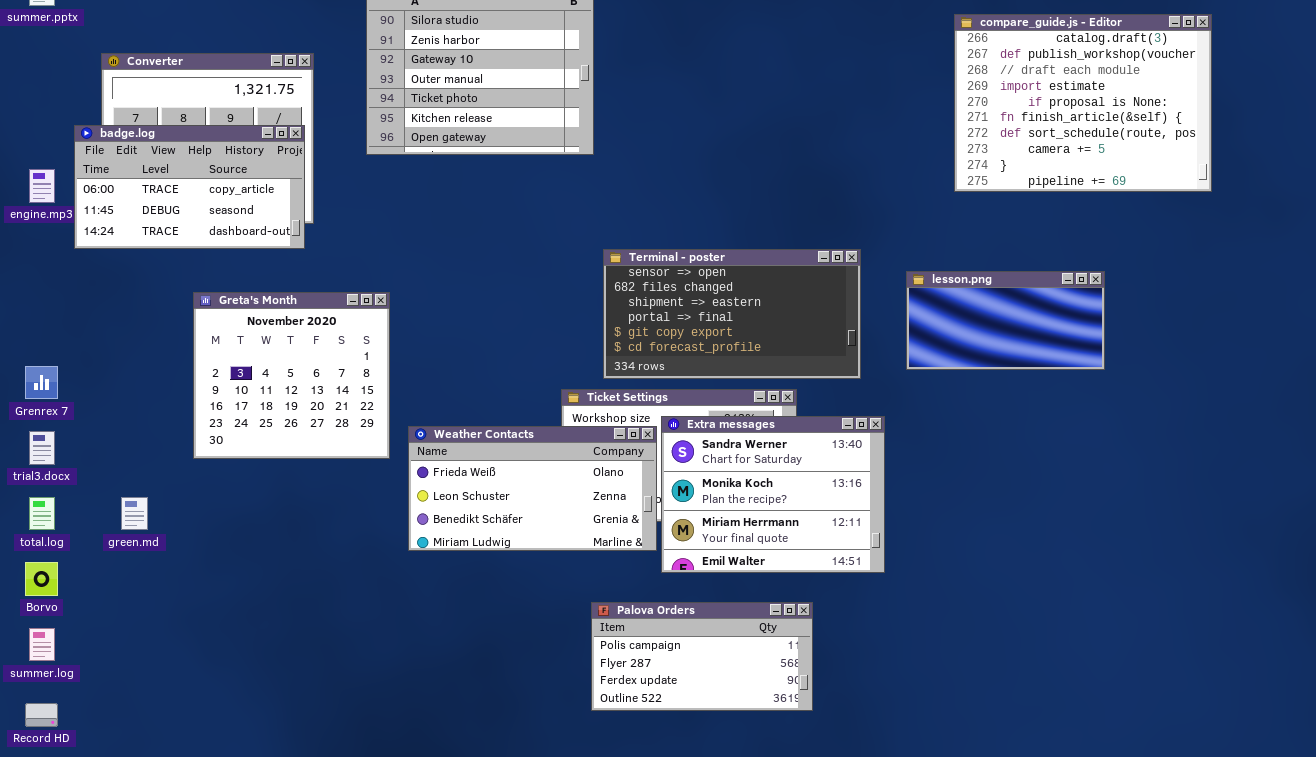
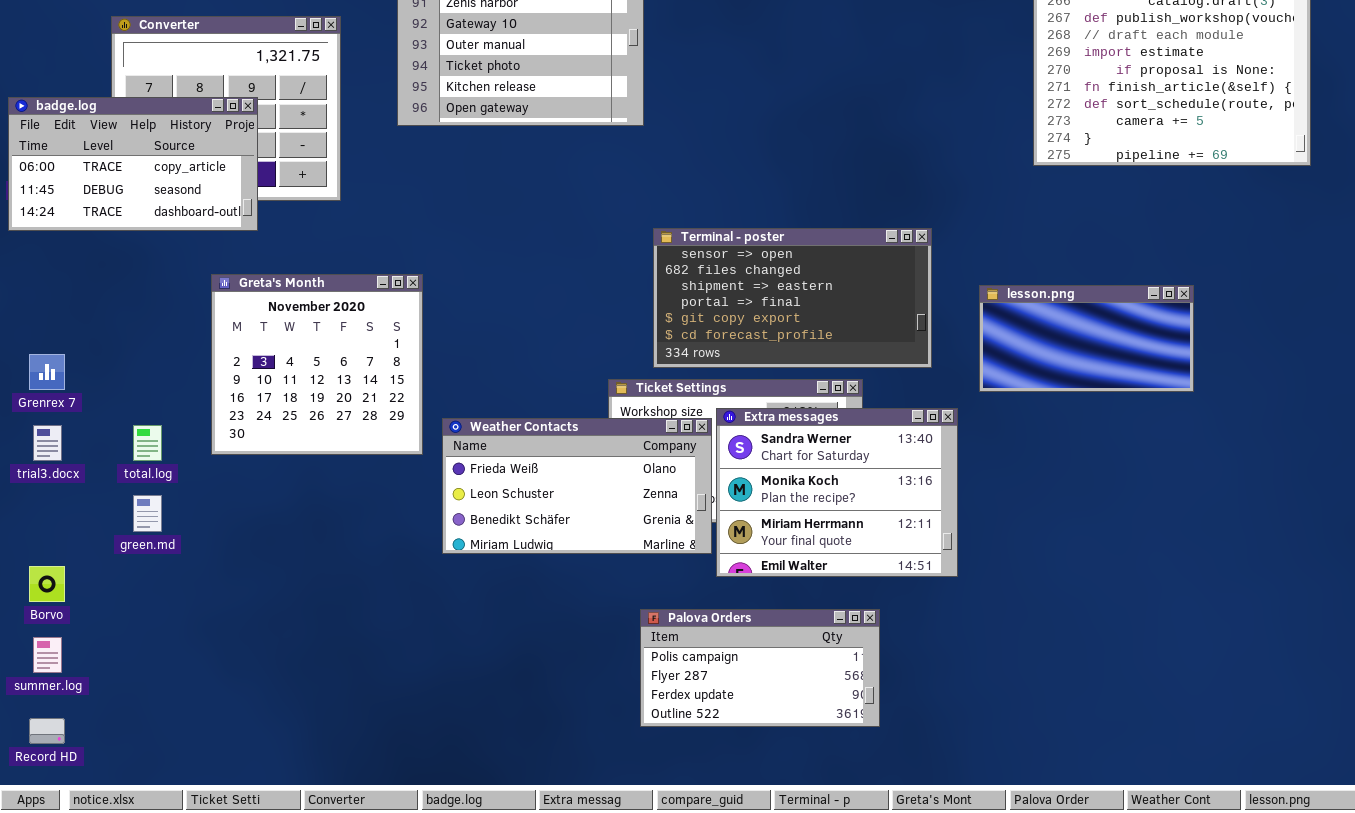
badge.log: [74,125,305,249] -> [8,97,258,231], moved
lesson.png: [906,271,1105,370] -> [979,285,1194,392], moved
total.log: [29,497,55,530] -> [133,425,162,461], moved

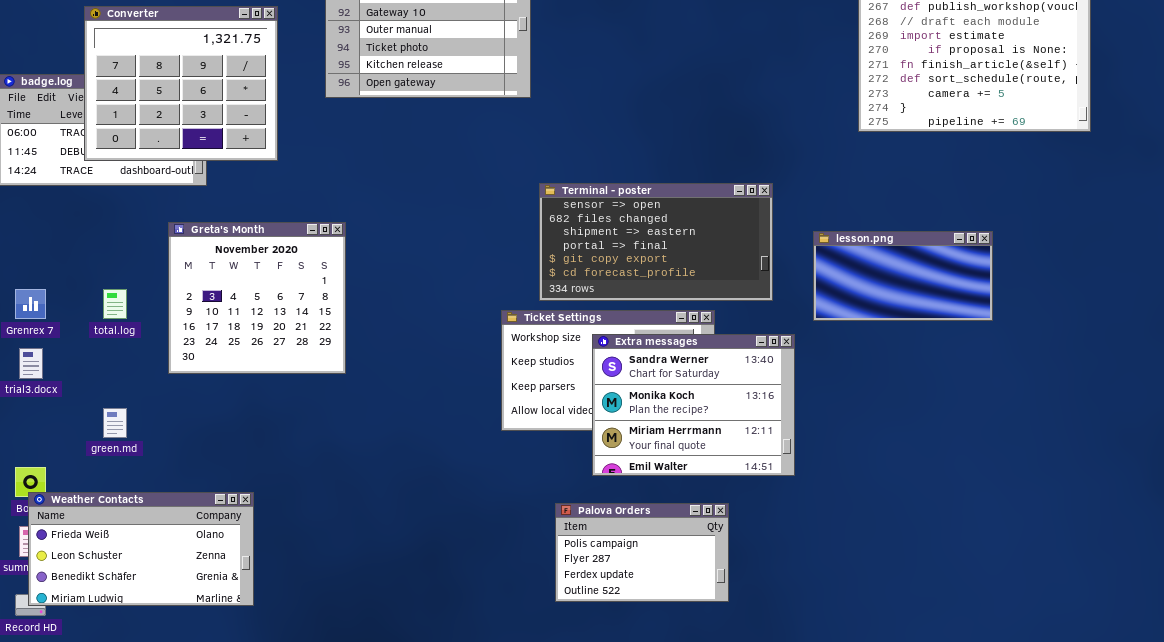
Converter: [111,16,341,201] -> [84,6,278,161], raised
Weather Contacts: [442,418,712,554] -> [28,492,254,606], moved
total.log: [133,425,162,461] -> [103,289,127,319], moved
Palova Orders: [640,609,880,727] -> [555,503,729,602], resized

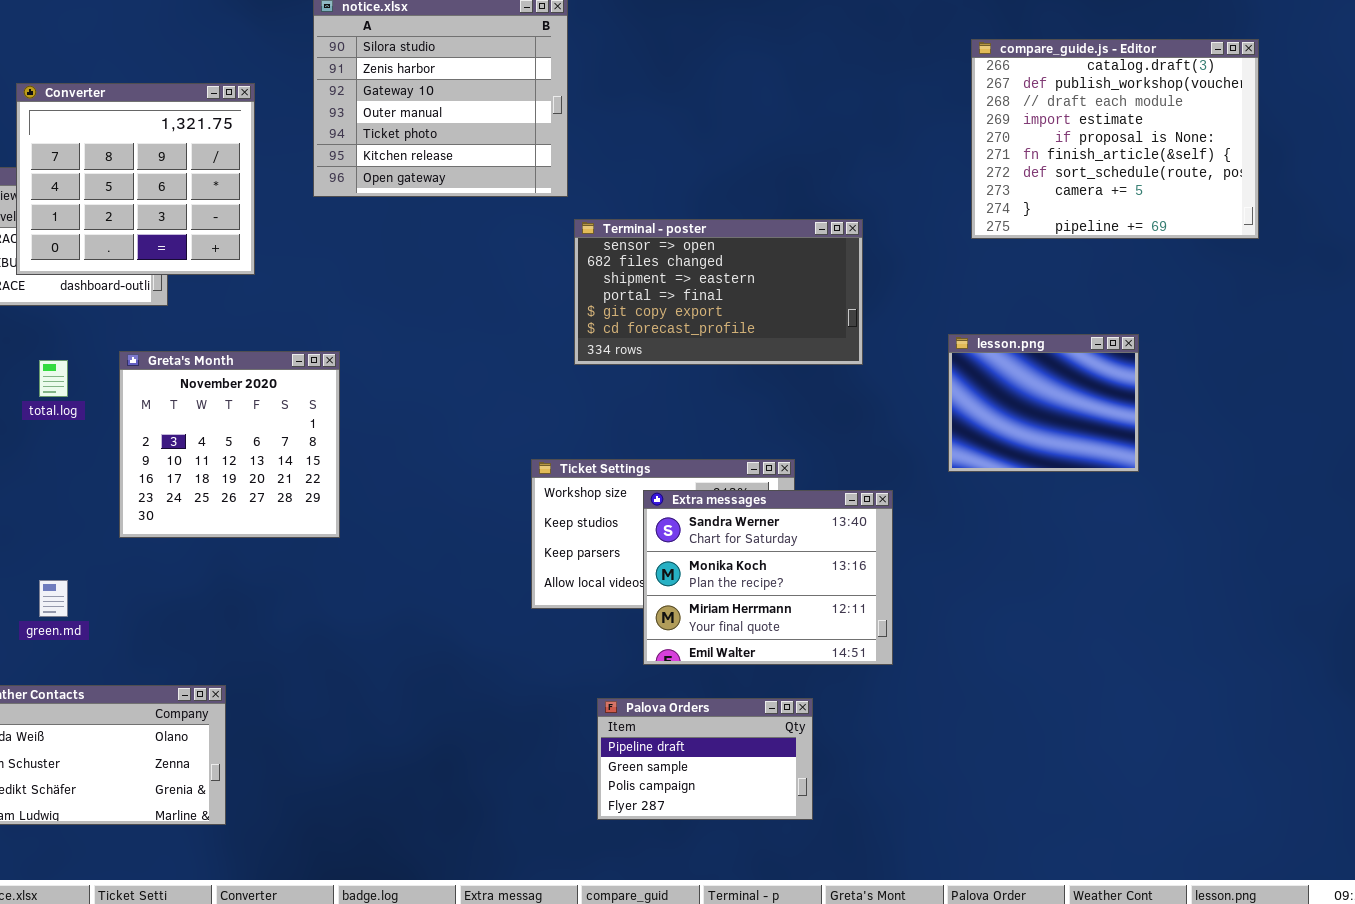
Terminal - poster: [539,183,773,301] -> [574,219,863,365], moved
lesson.png: [813,231,993,321] -> [948,334,1139,472], resized
total.log: [103,289,127,319] -> [39,360,68,397], moved
Palova Orders: [555,503,729,602] -> [597,698,813,820], scrolled up 2 rows

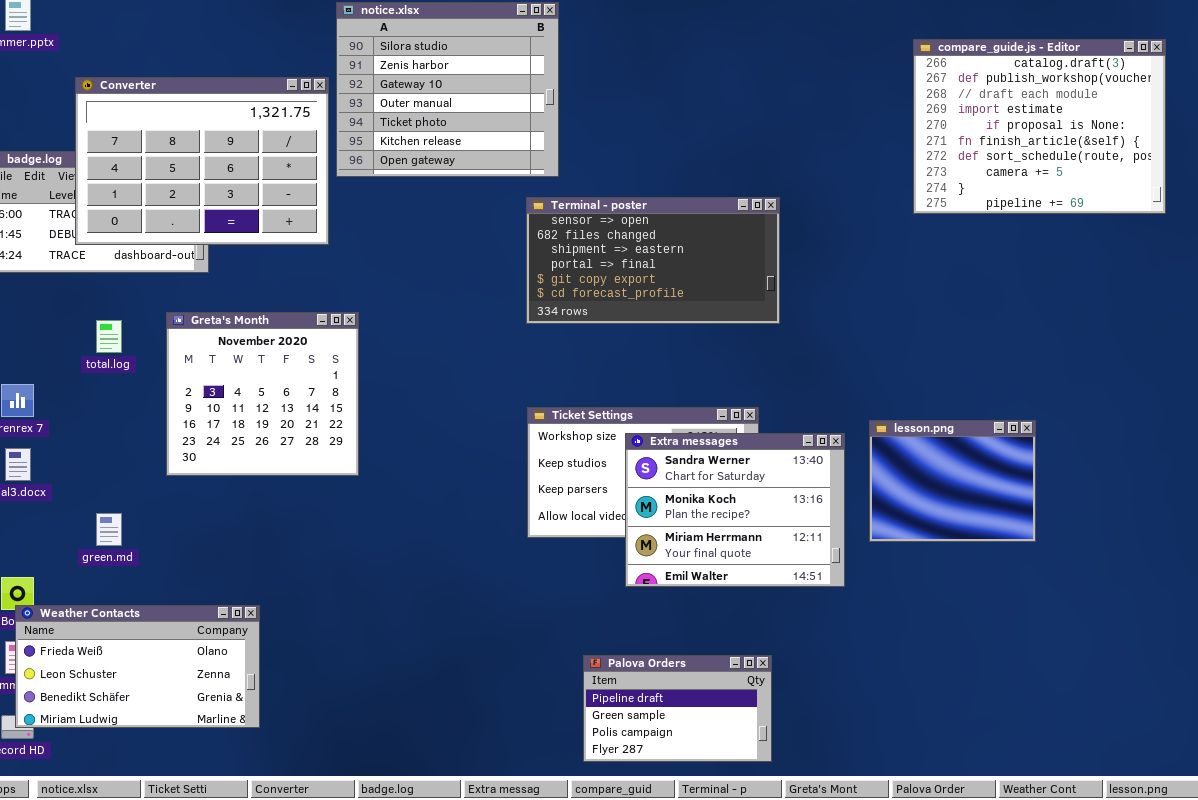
Converter: [16,83,255,275] -> [75,77,329,245], resized
Terminal - poster: [574,219,863,365] -> [526,197,780,324], moved
lesson.png: [948,334,1139,472] -> [869,420,1036,542], moved
Palova Orders: [597,698,813,820] -> [583,655,772,762], moved

